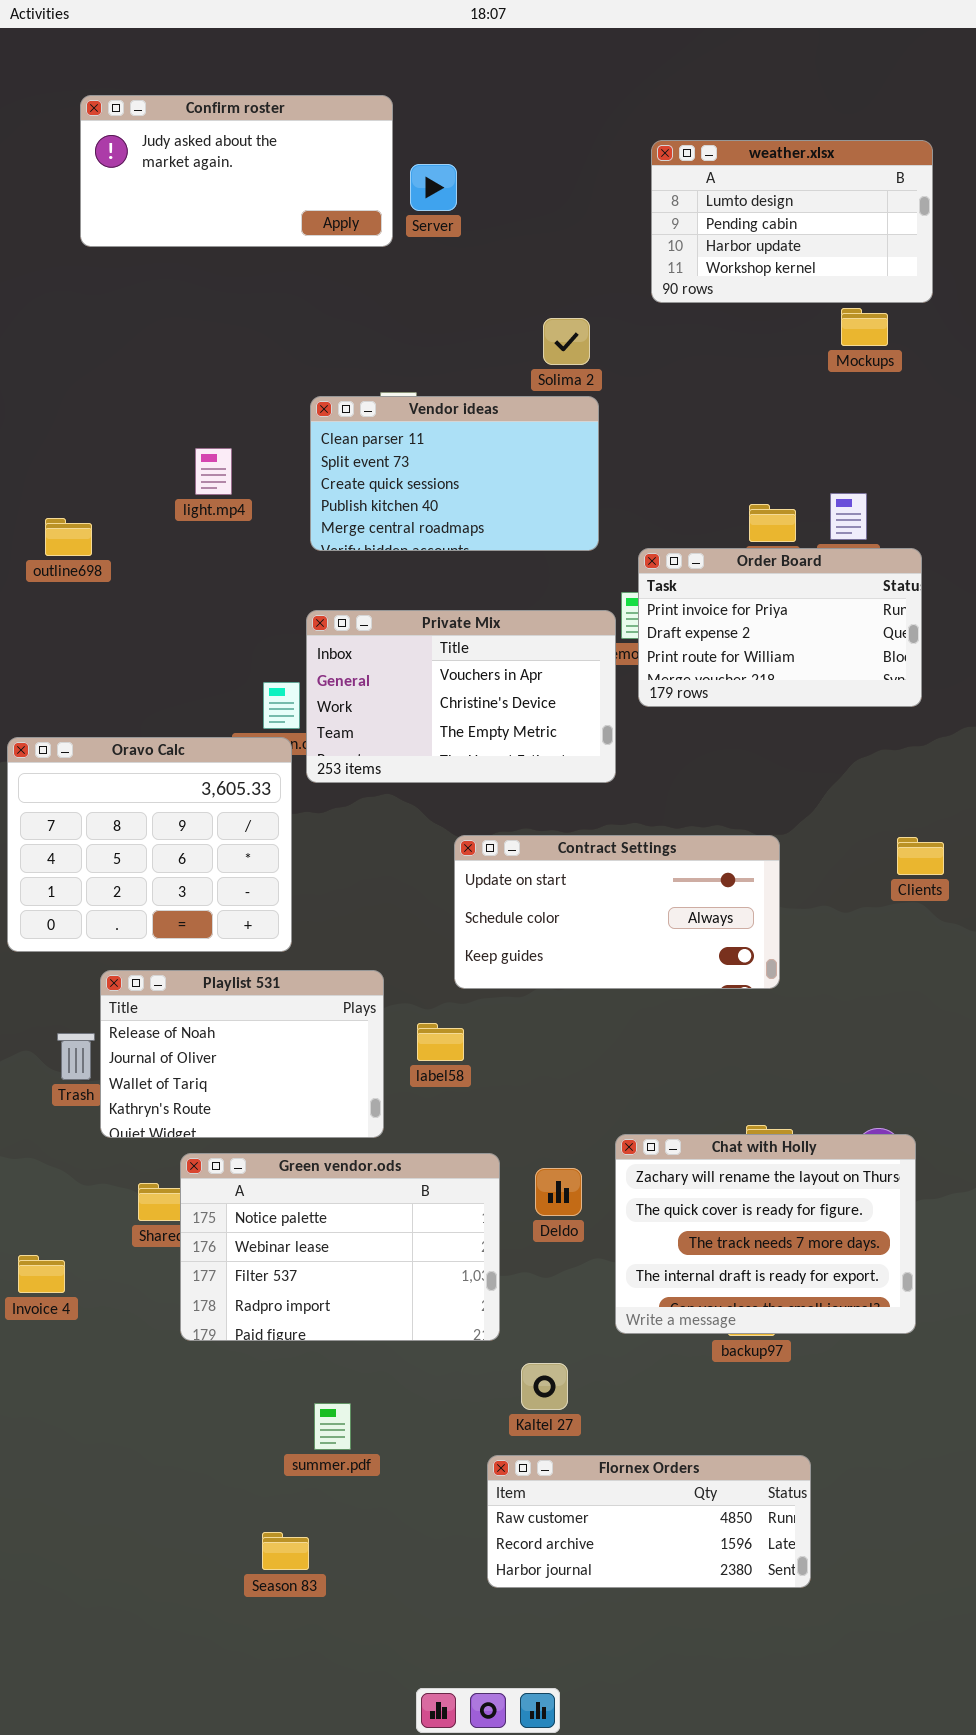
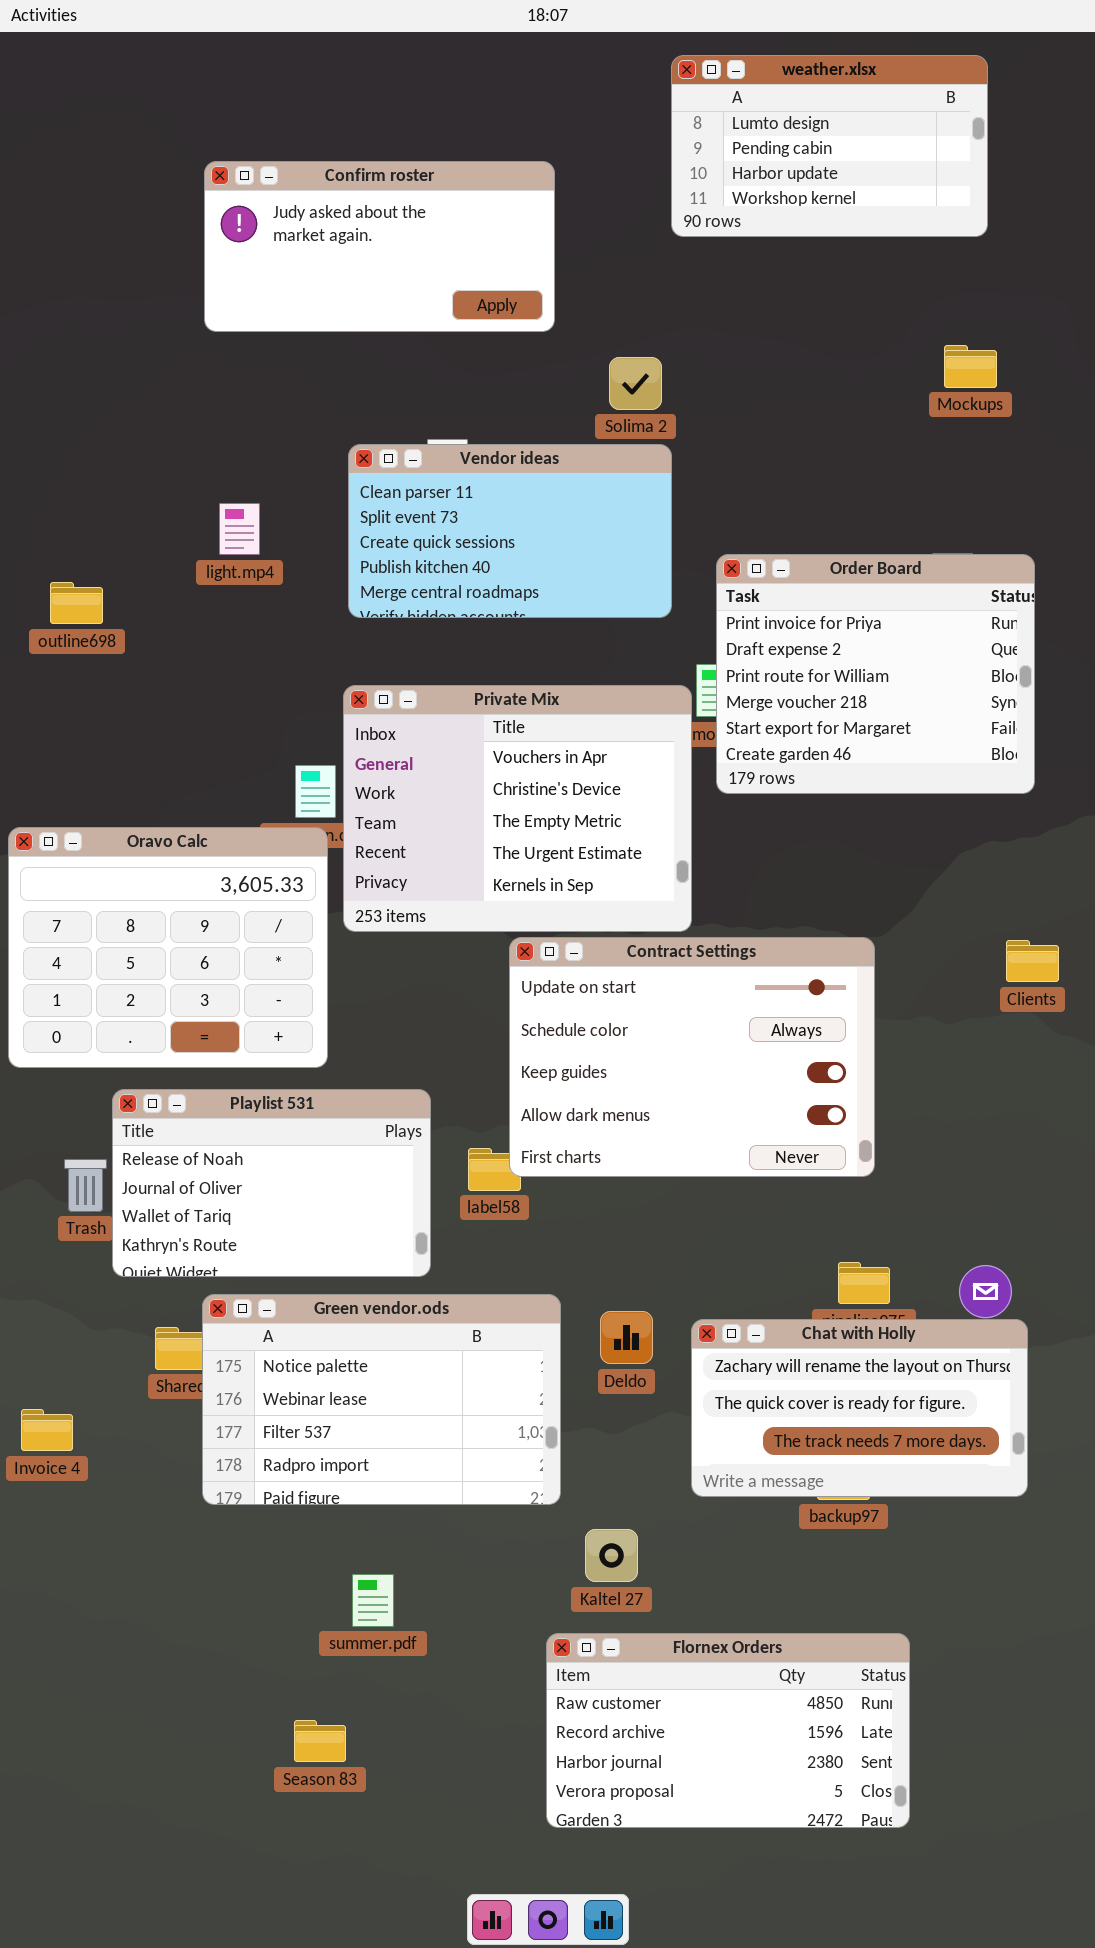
Confirm roster: [80,95,393,247] -> [204,161,555,332], moved
weather.xlsx: [651,140,933,303] -> [671,55,988,237], moved
Order Board: [638,548,922,707] -> [716,554,1035,794], resized
Private Mix: [306,610,616,783] -> [343,685,692,932], resized
Contract Settings: [454,835,780,989] -> [509,937,875,1177], resized
Chat with Holly: [615,1134,916,1334] -> [691,1319,1028,1497], resized
Flornex Orders: [487,1455,811,1588] -> [546,1633,910,1828], resized

